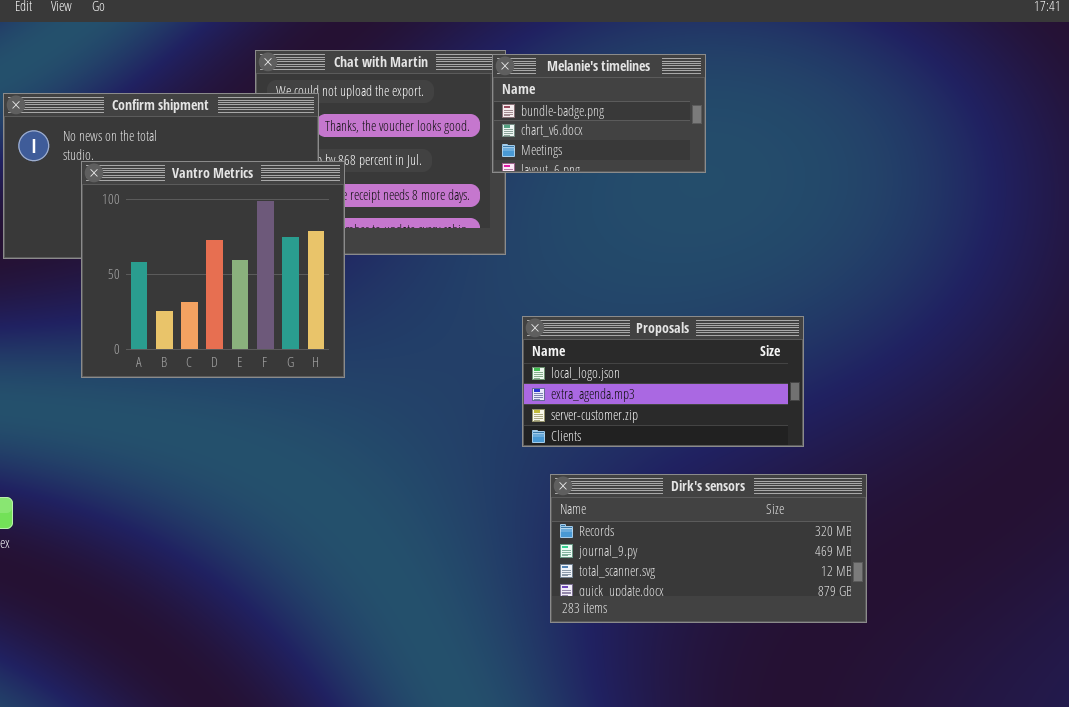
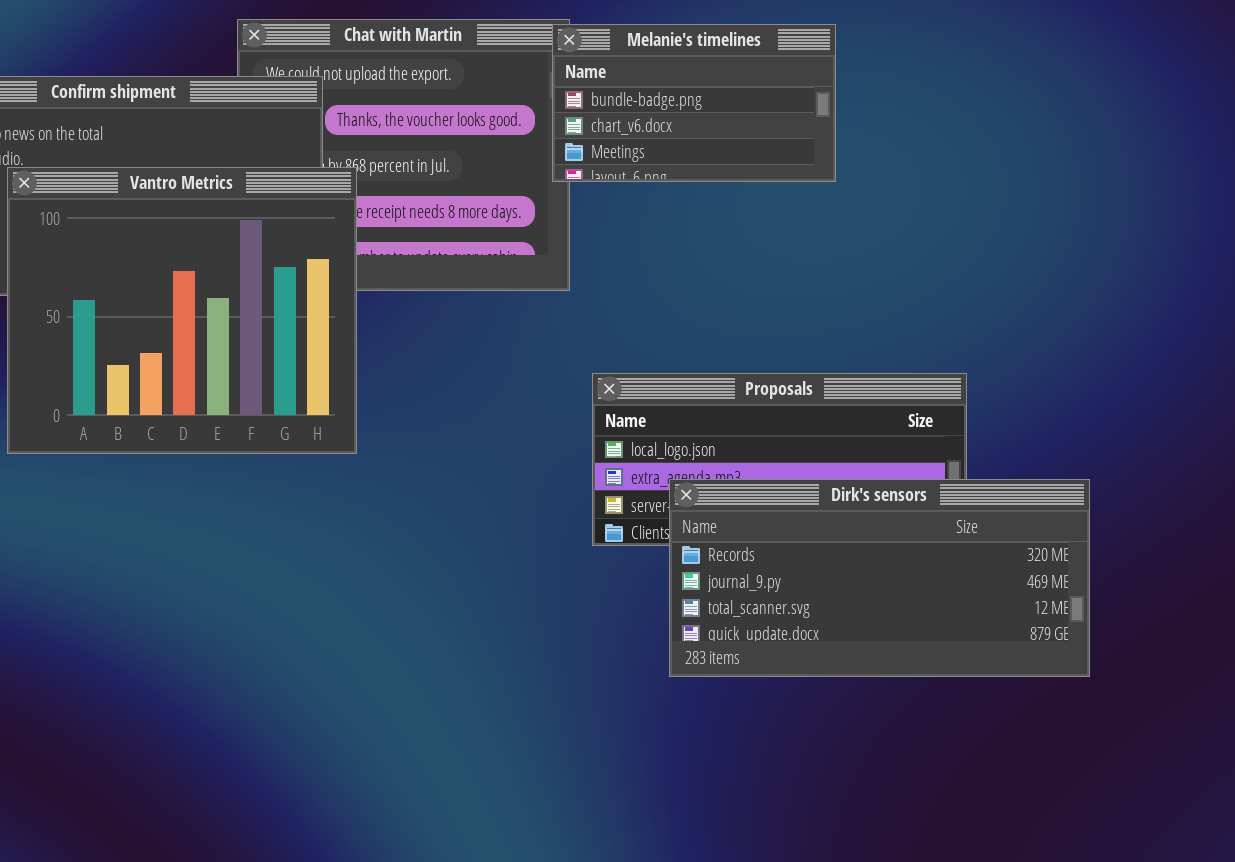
Dirk's sensors: [550,474,867,623] -> [669,479,1090,677], moved

